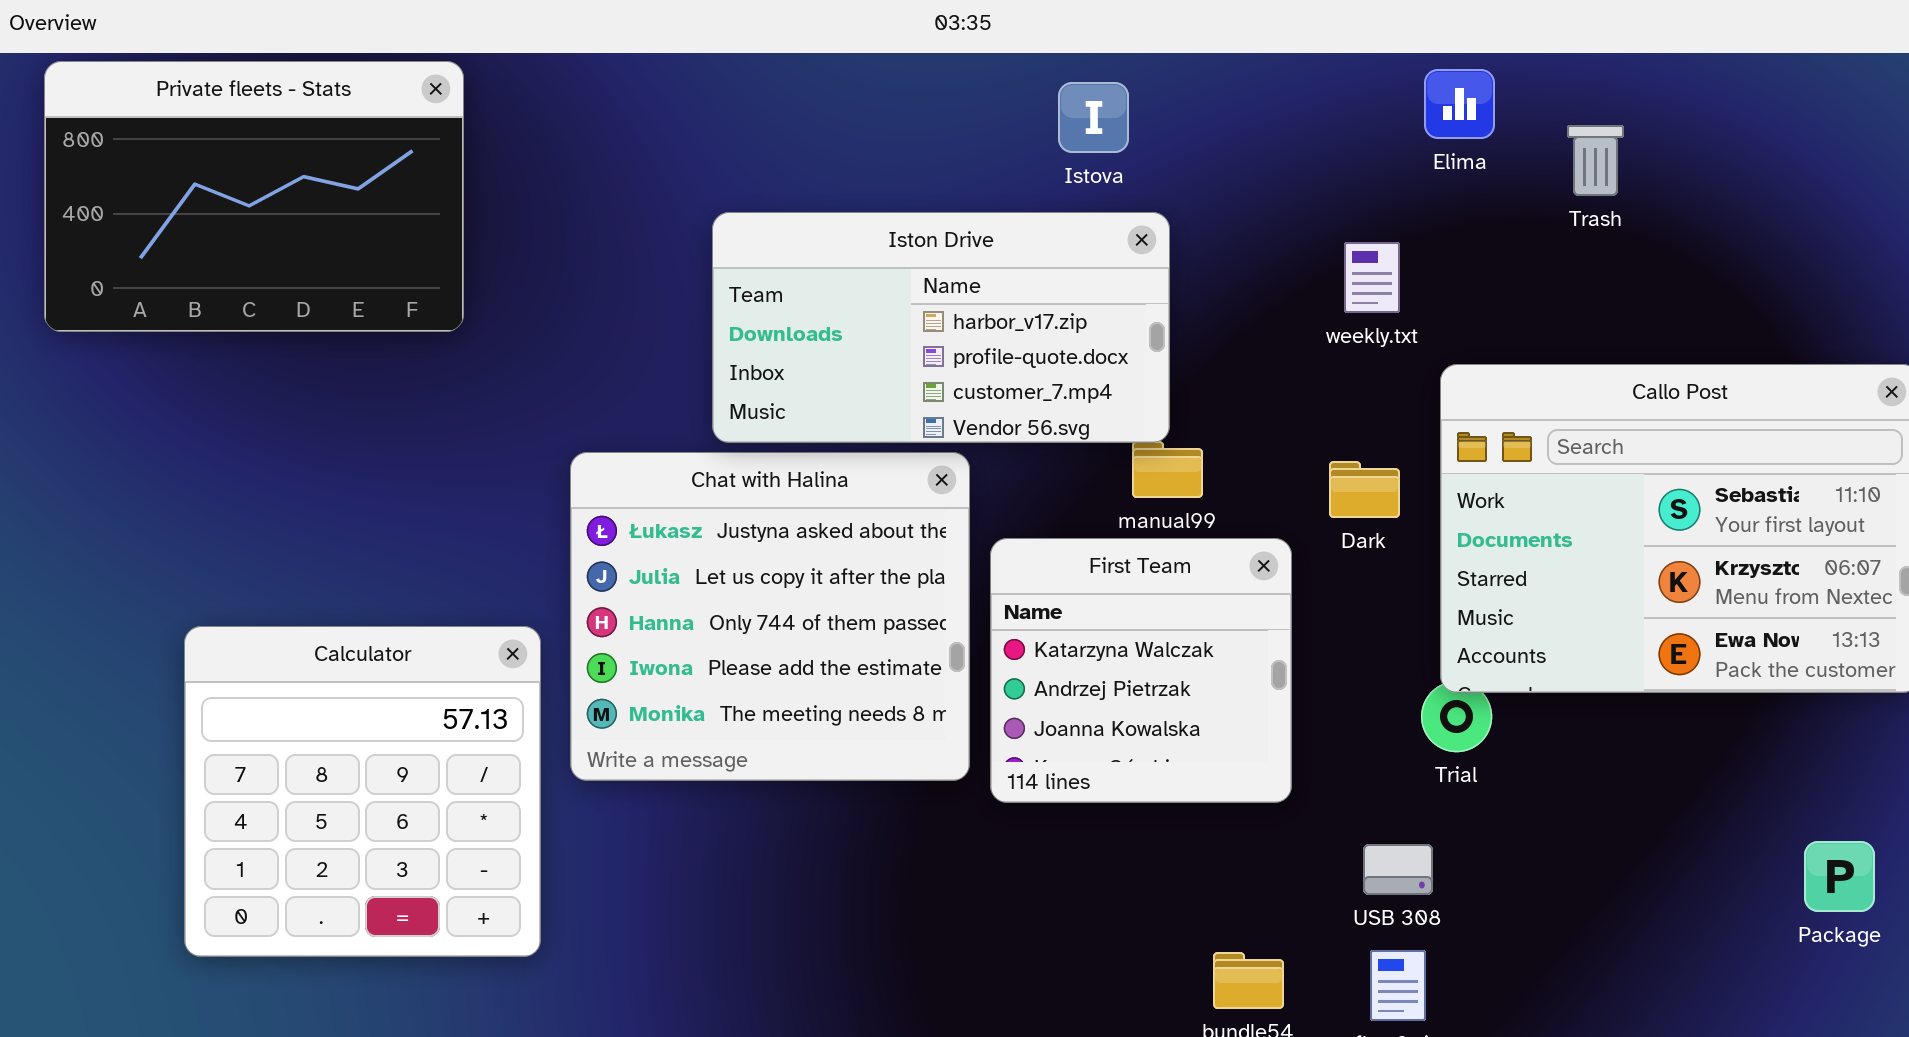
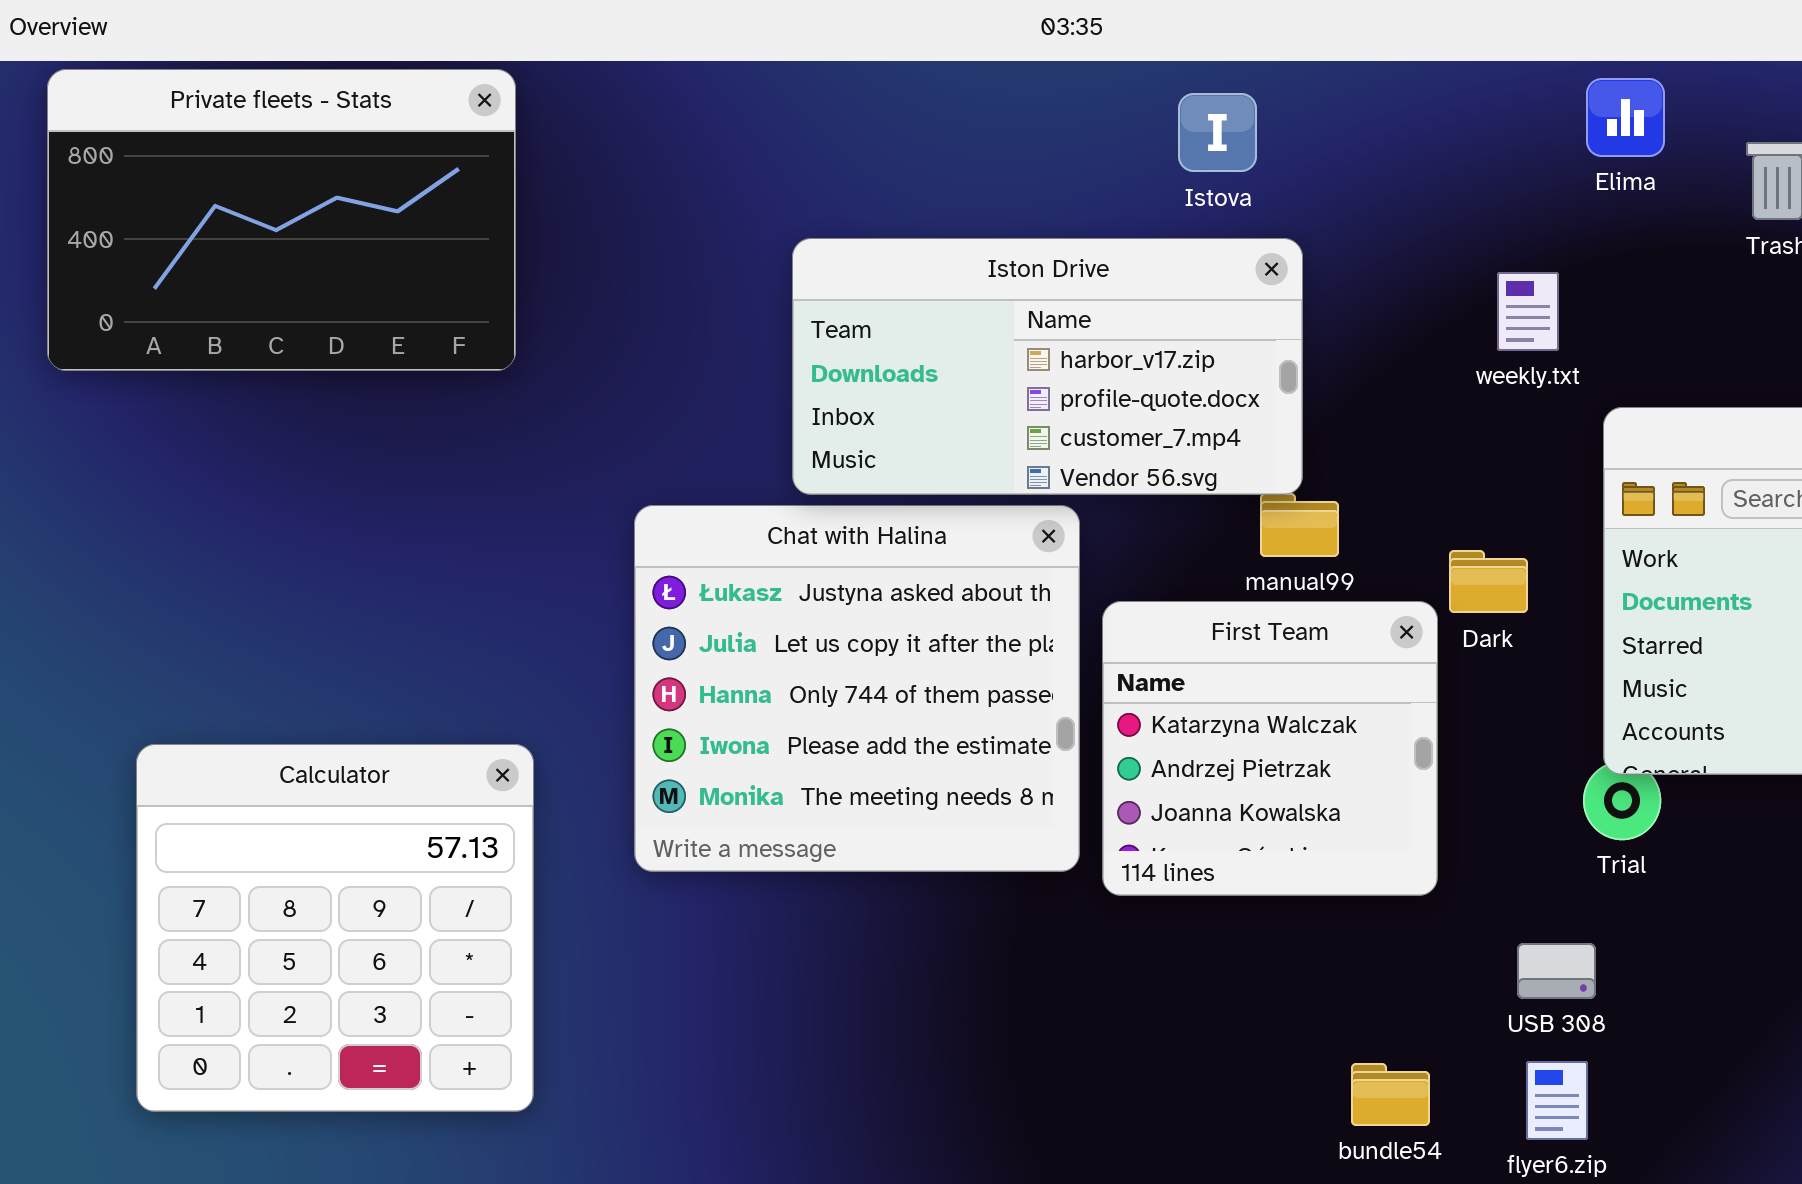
Dark: [1329,461,1400,518] -> [1449,550,1528,613], moved
Calculator: [184,626,541,957] -> [136,744,534,1112], moved

